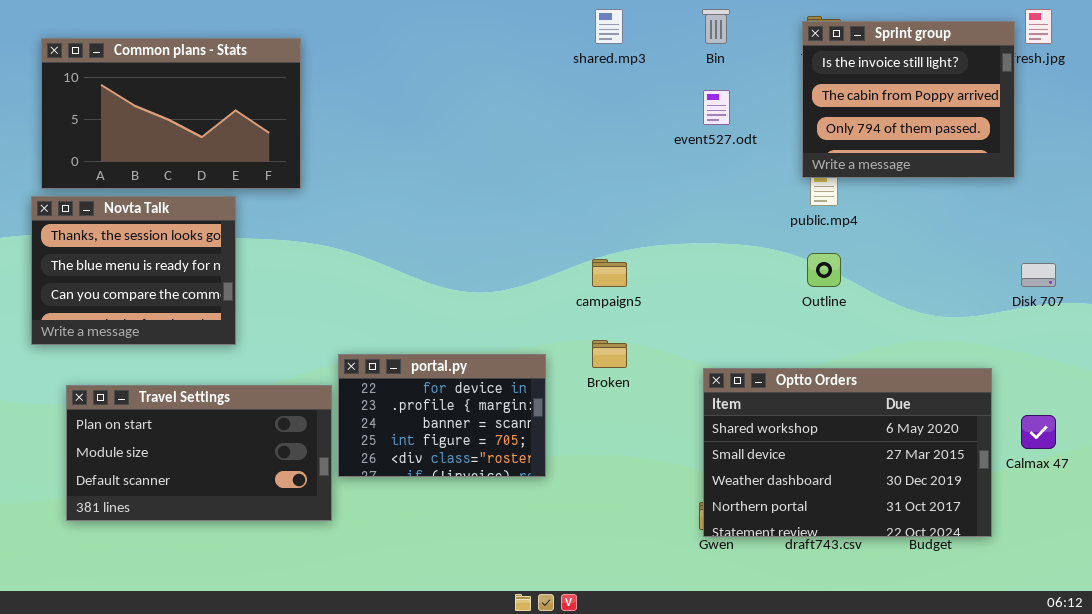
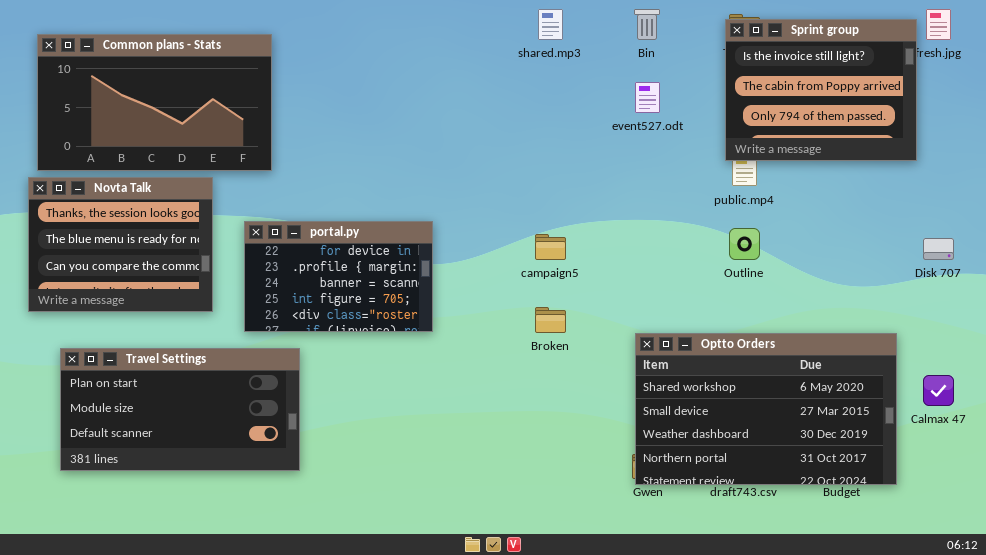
portal.py: [338,354,546,477] -> [244,221,433,332], moved

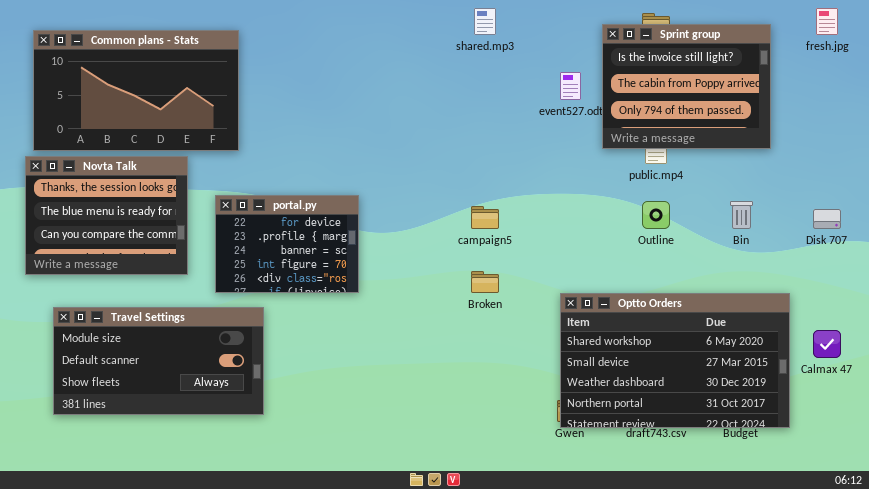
Bin: [634,9,660,40] -> [730,201,753,229], moved
Sprint group: [725,19,917,161] -> [602,24,771,149], moved
portal.py: [244,221,433,332] -> [215,195,359,293], resized
Travel Settings: [60,348,300,471] -> [53,307,264,415], scrolled down 1 row

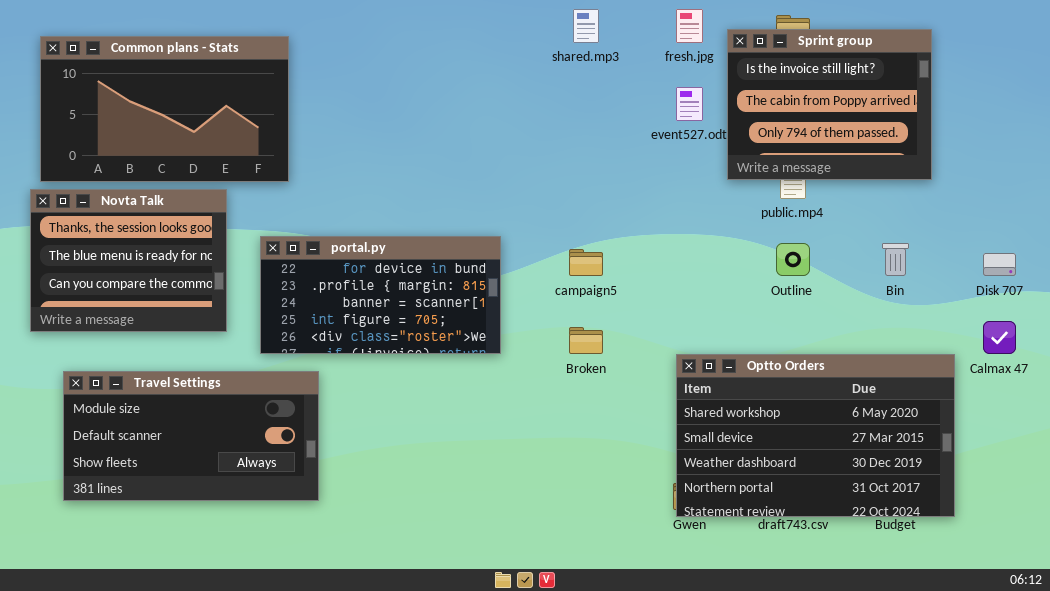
fresh.jpg: [816,8,838,35] -> [676,9,703,43], moved
portal.py: [215,195,359,293] -> [260,236,501,354], resized
Calmax 47: [813,330,841,358] -> [983,321,1016,354], moved

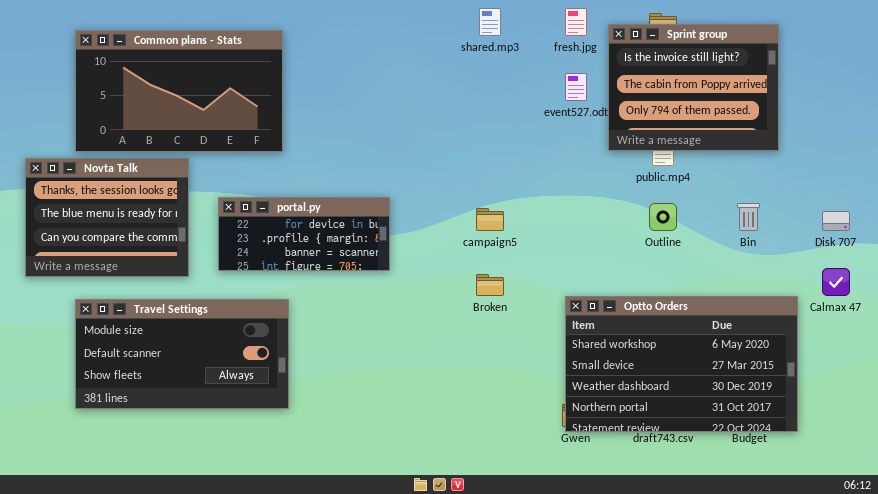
Common plans - Stats: [40,36,289,182] -> [75,30,283,152], moved
portal.py: [260,236,501,354] -> [218,197,390,271], resized
Travel Settings: [63,371,319,501] -> [75,299,289,409], moved

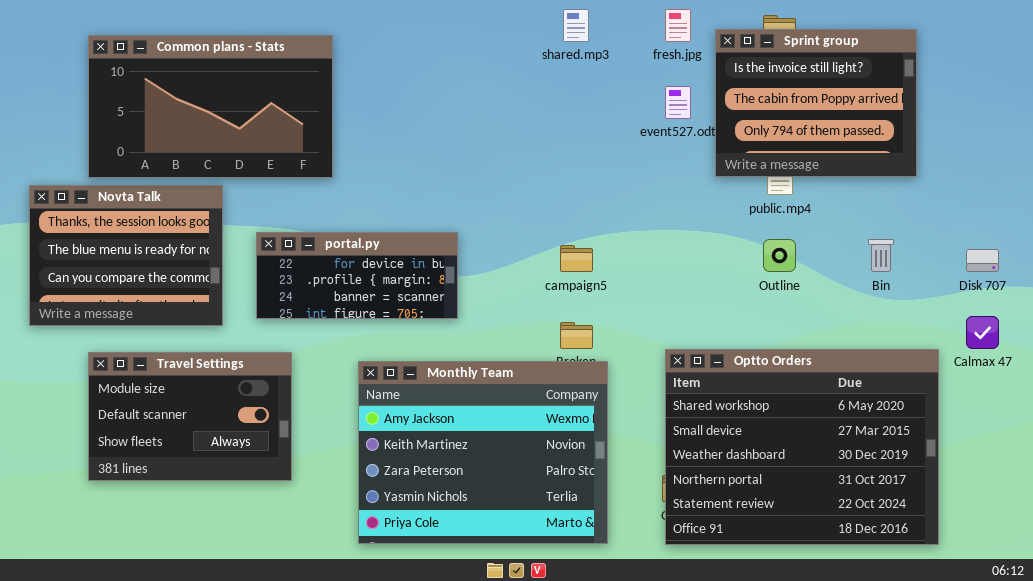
Optto Orders: [565,296,798,432] -> [665,349,939,545], resized
Travel Settings: [75,299,289,409] -> [88,352,292,481], resized
Monthly Team: none -> [358,361,608,544], opened

